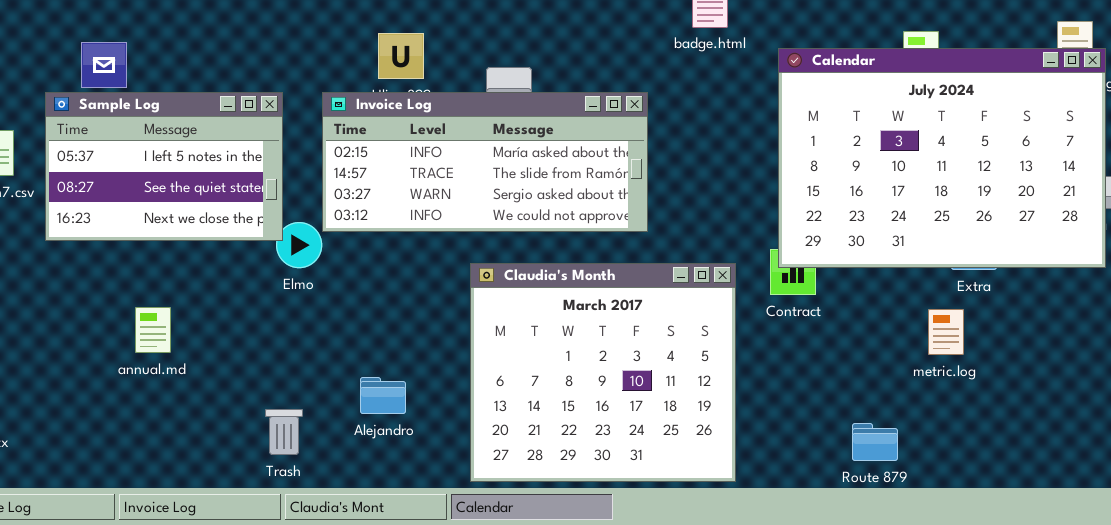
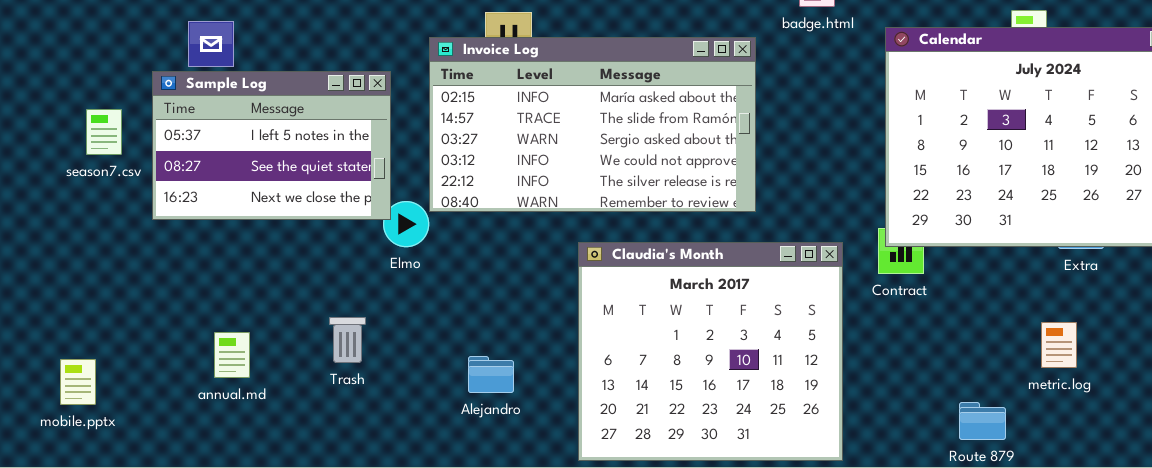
Invoice Log: [322,92,648,232] -> [429,37,756,212], resized
annual.md: [135,307,171,353] -> [214,332,250,378], moved
metric.log: [928,309,964,355] -> [1041,322,1077,368], moved
Trash: [265,409,303,455] -> [329,317,366,363], moved

